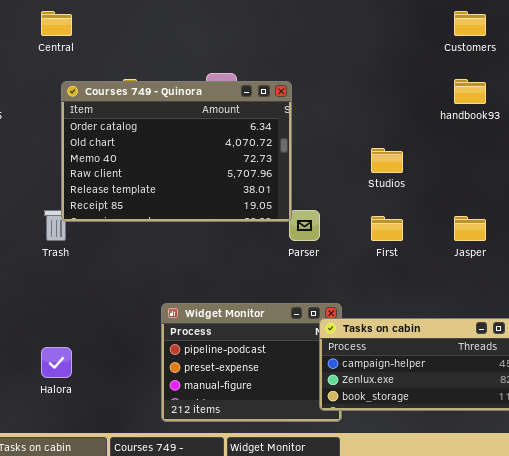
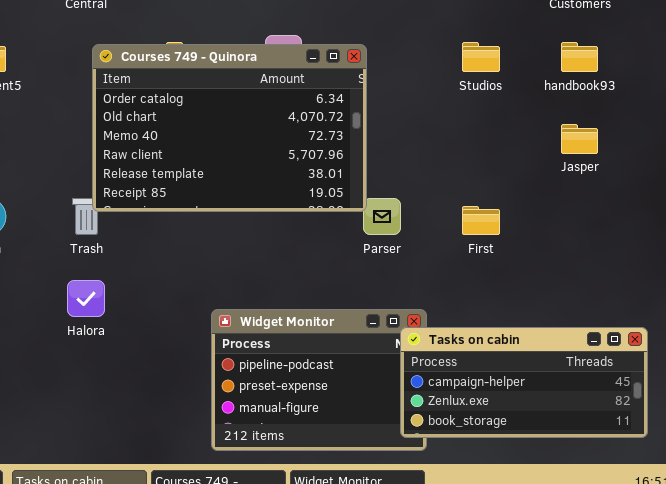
Studios: [371,148,403,173] -> [462,42,500,72], moved
Jasper: [454,216,486,241] -> [561,124,598,154], moved
Halora: [41,347,72,378] -> [67,280,105,317], moved

